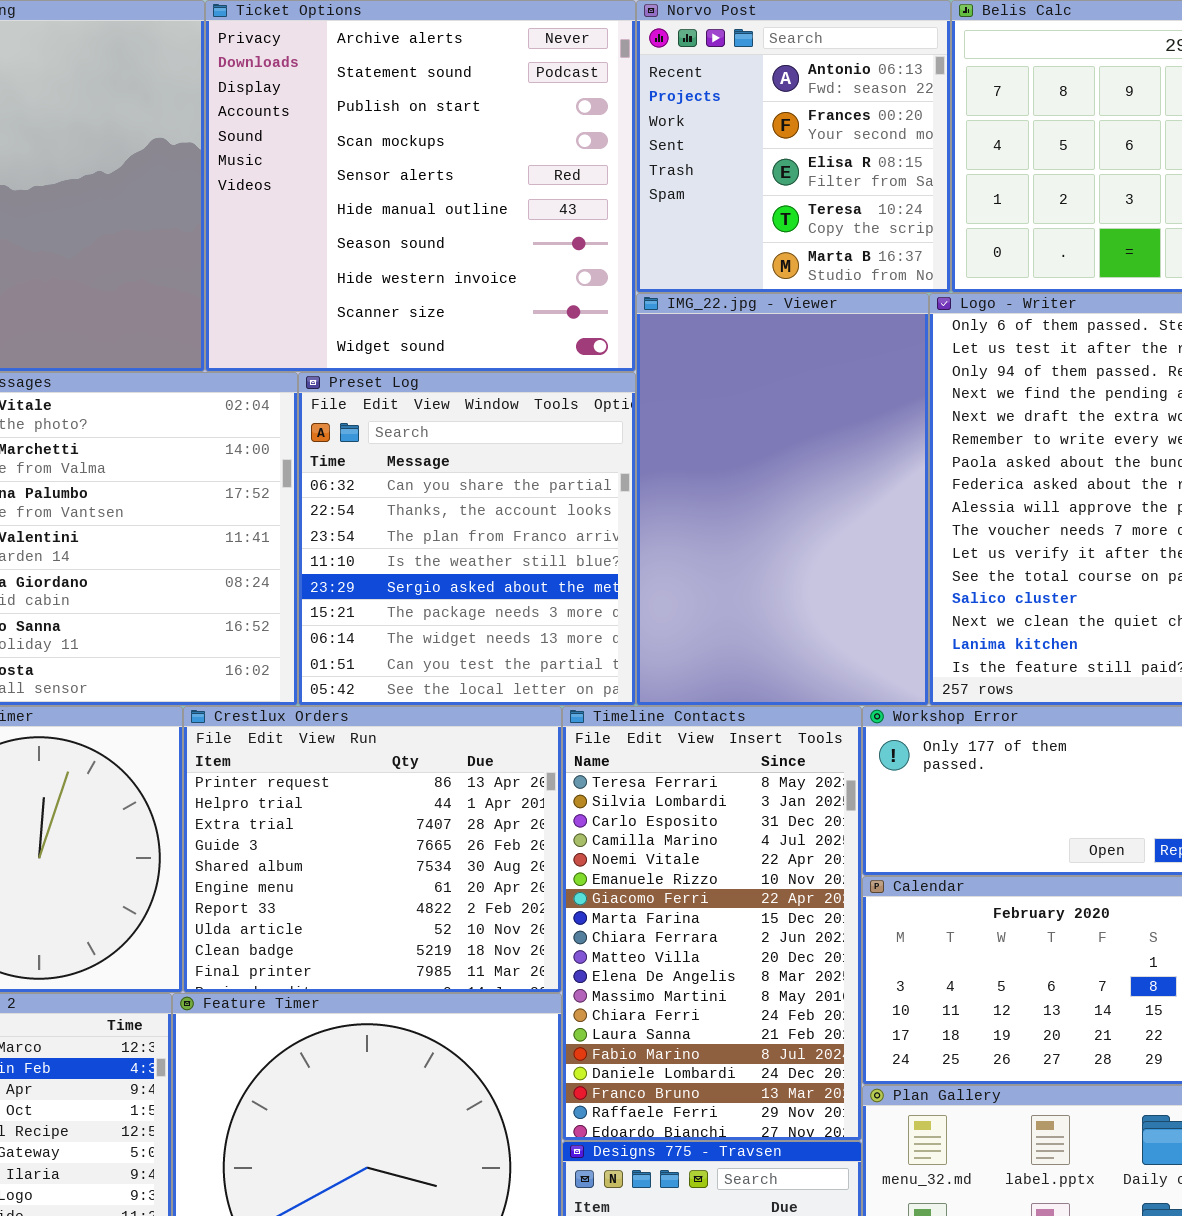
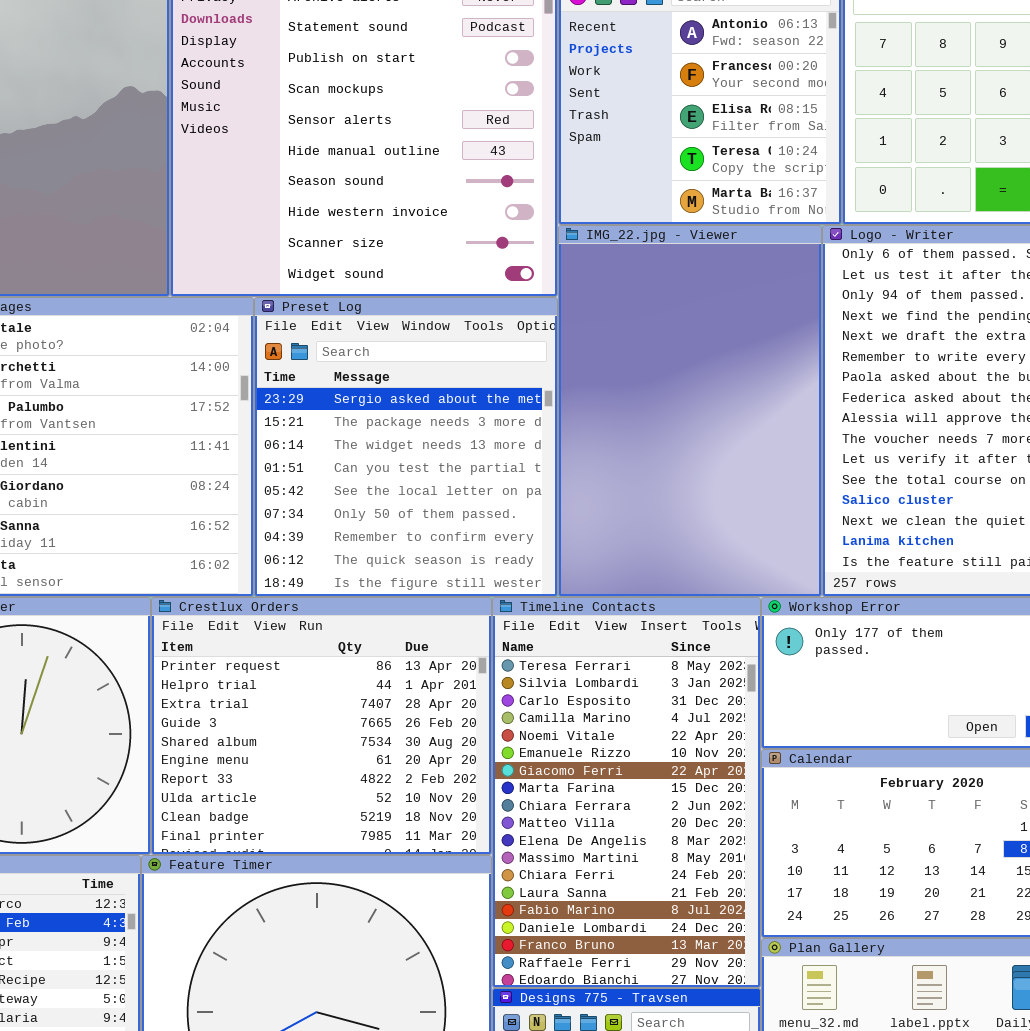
Preset Log: [298,372,636,706] -> [254,297,558,597], scrolled down 4 rows

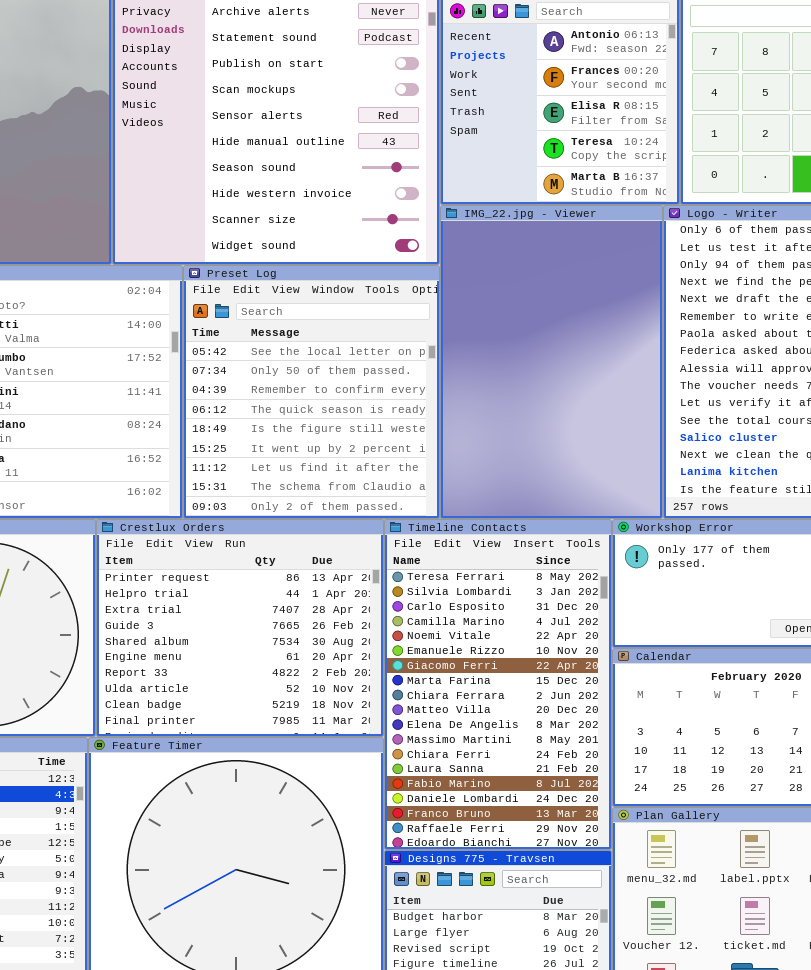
Preset Log: [254,297,558,597] -> [183,265,440,519], scrolled down 4 rows

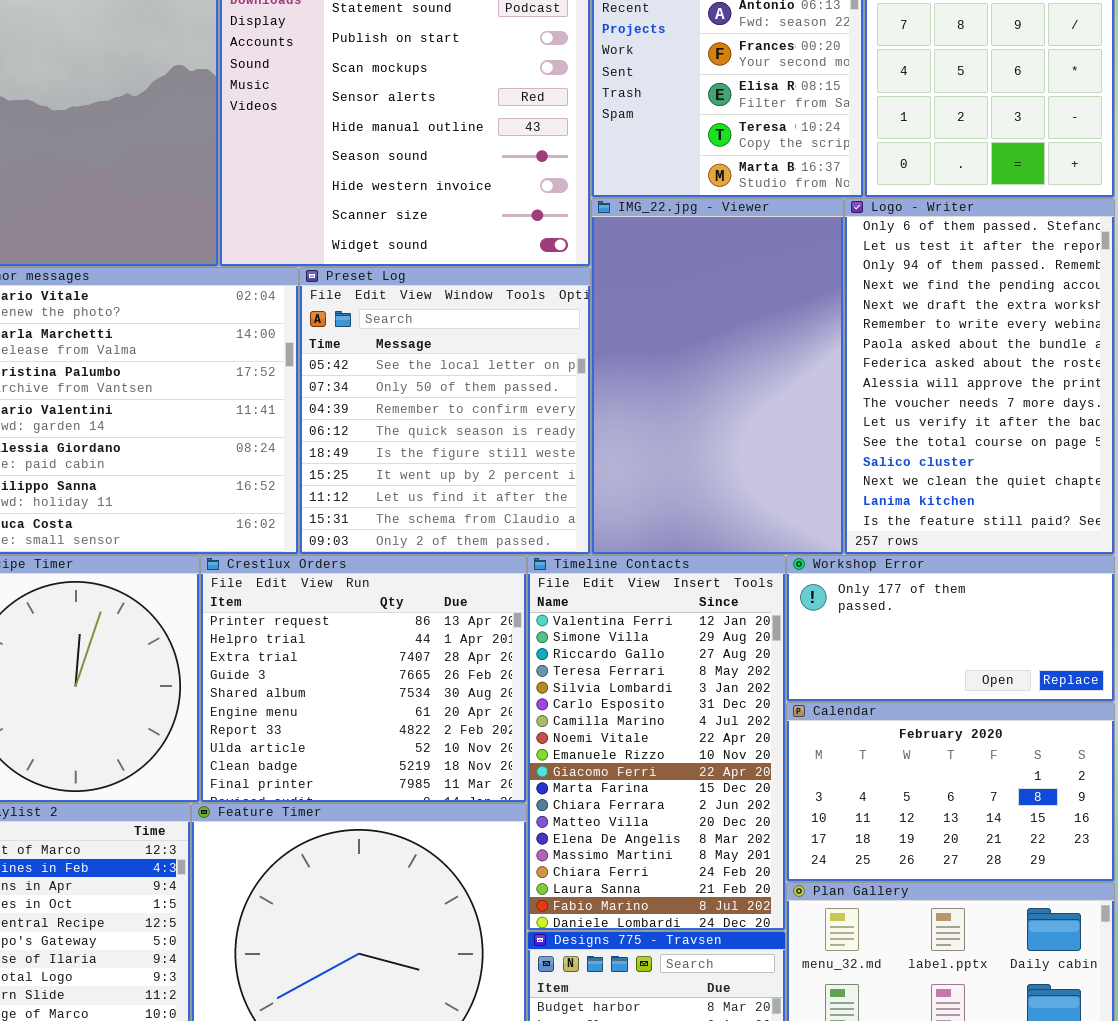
Timeline Contacts: [384,519,612,850] -> [527,555,786,931], scrolled up 3 rows

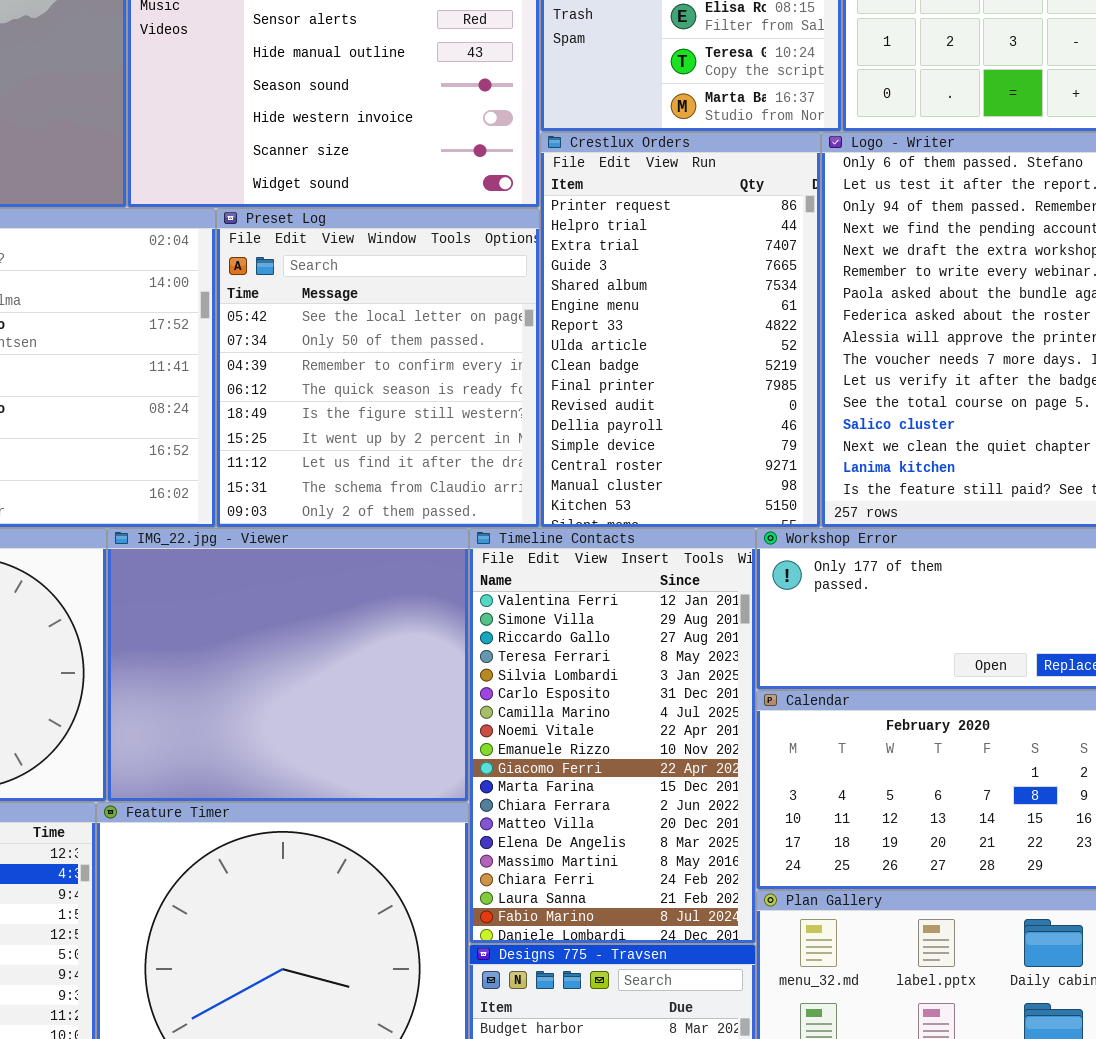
IMG_22.jpg - Viewer: [591,198,844,555] -> [107,528,469,802], moved, resized
Crestlux Orders: [200,555,527,803] -> [540,132,821,528], moved, resized

